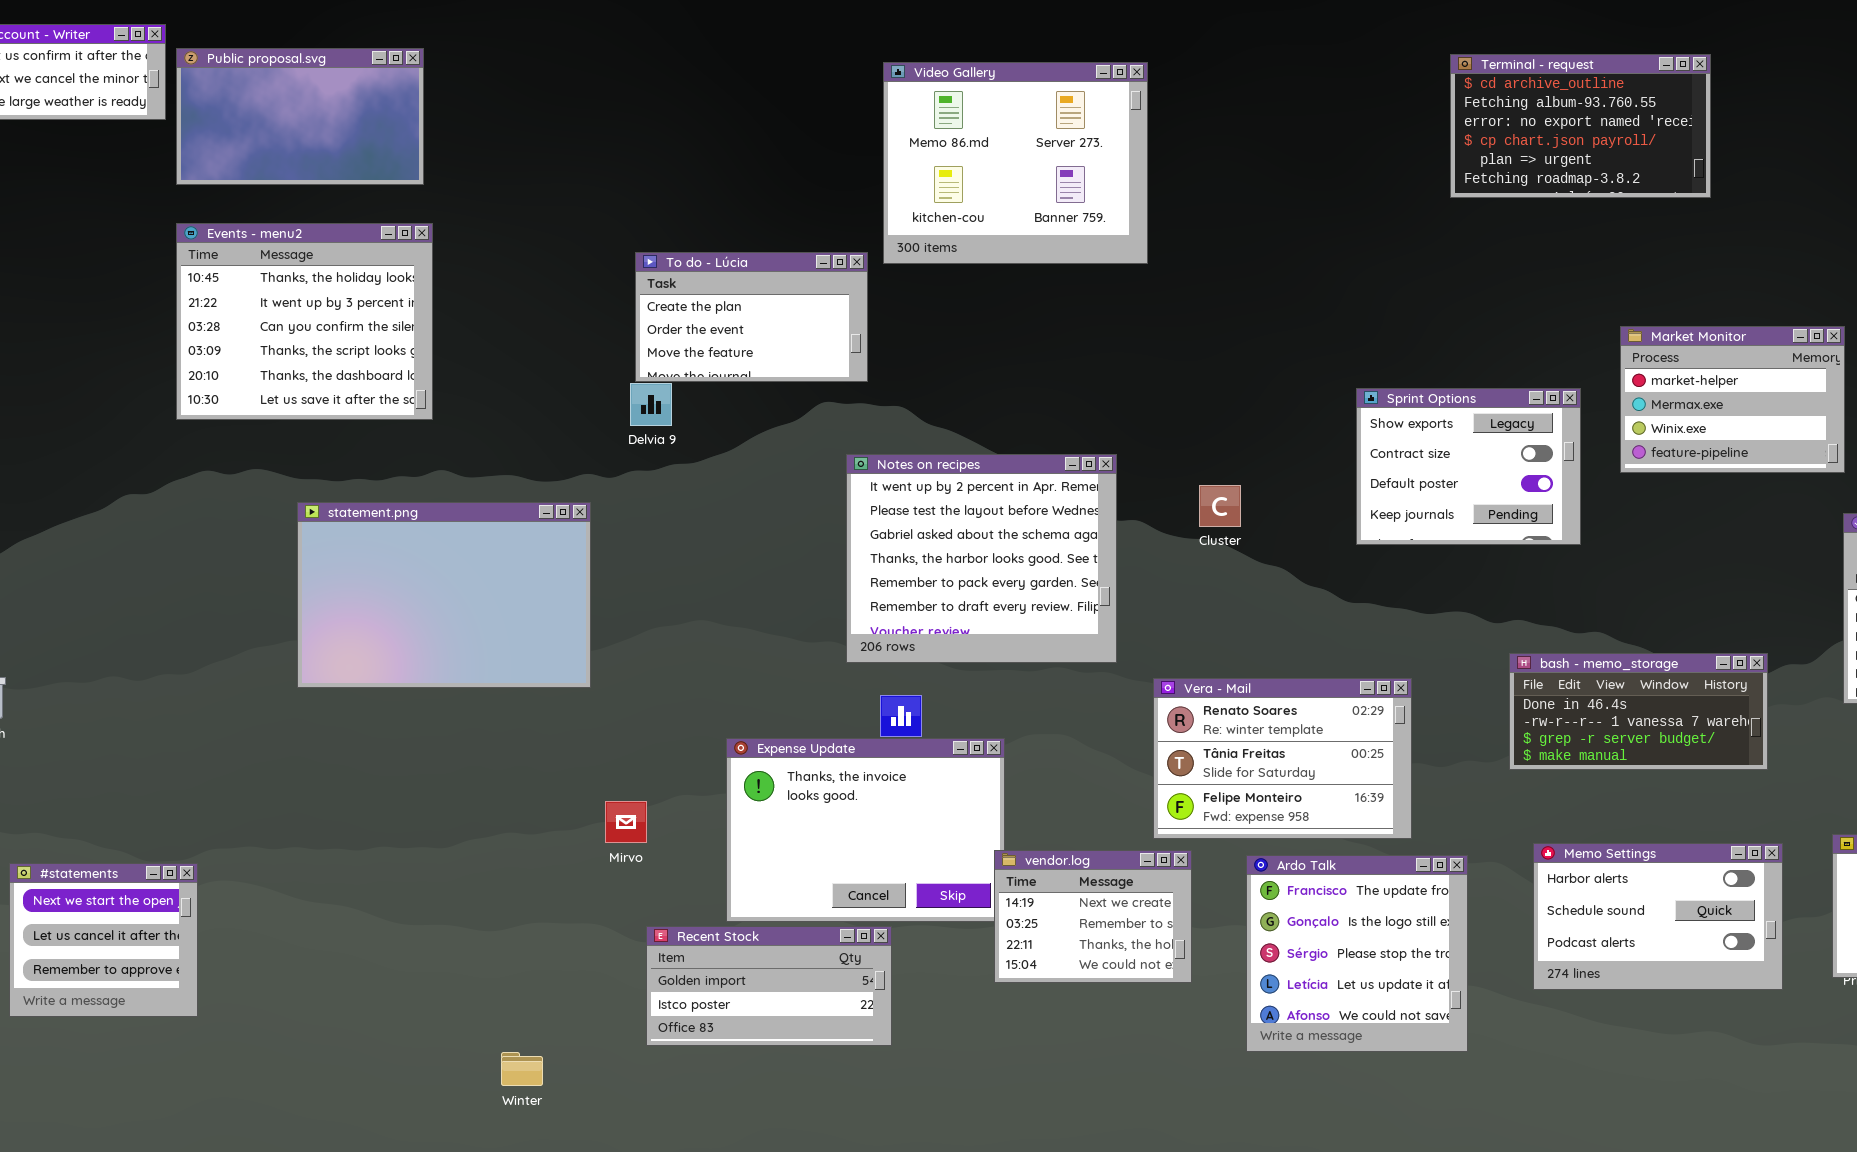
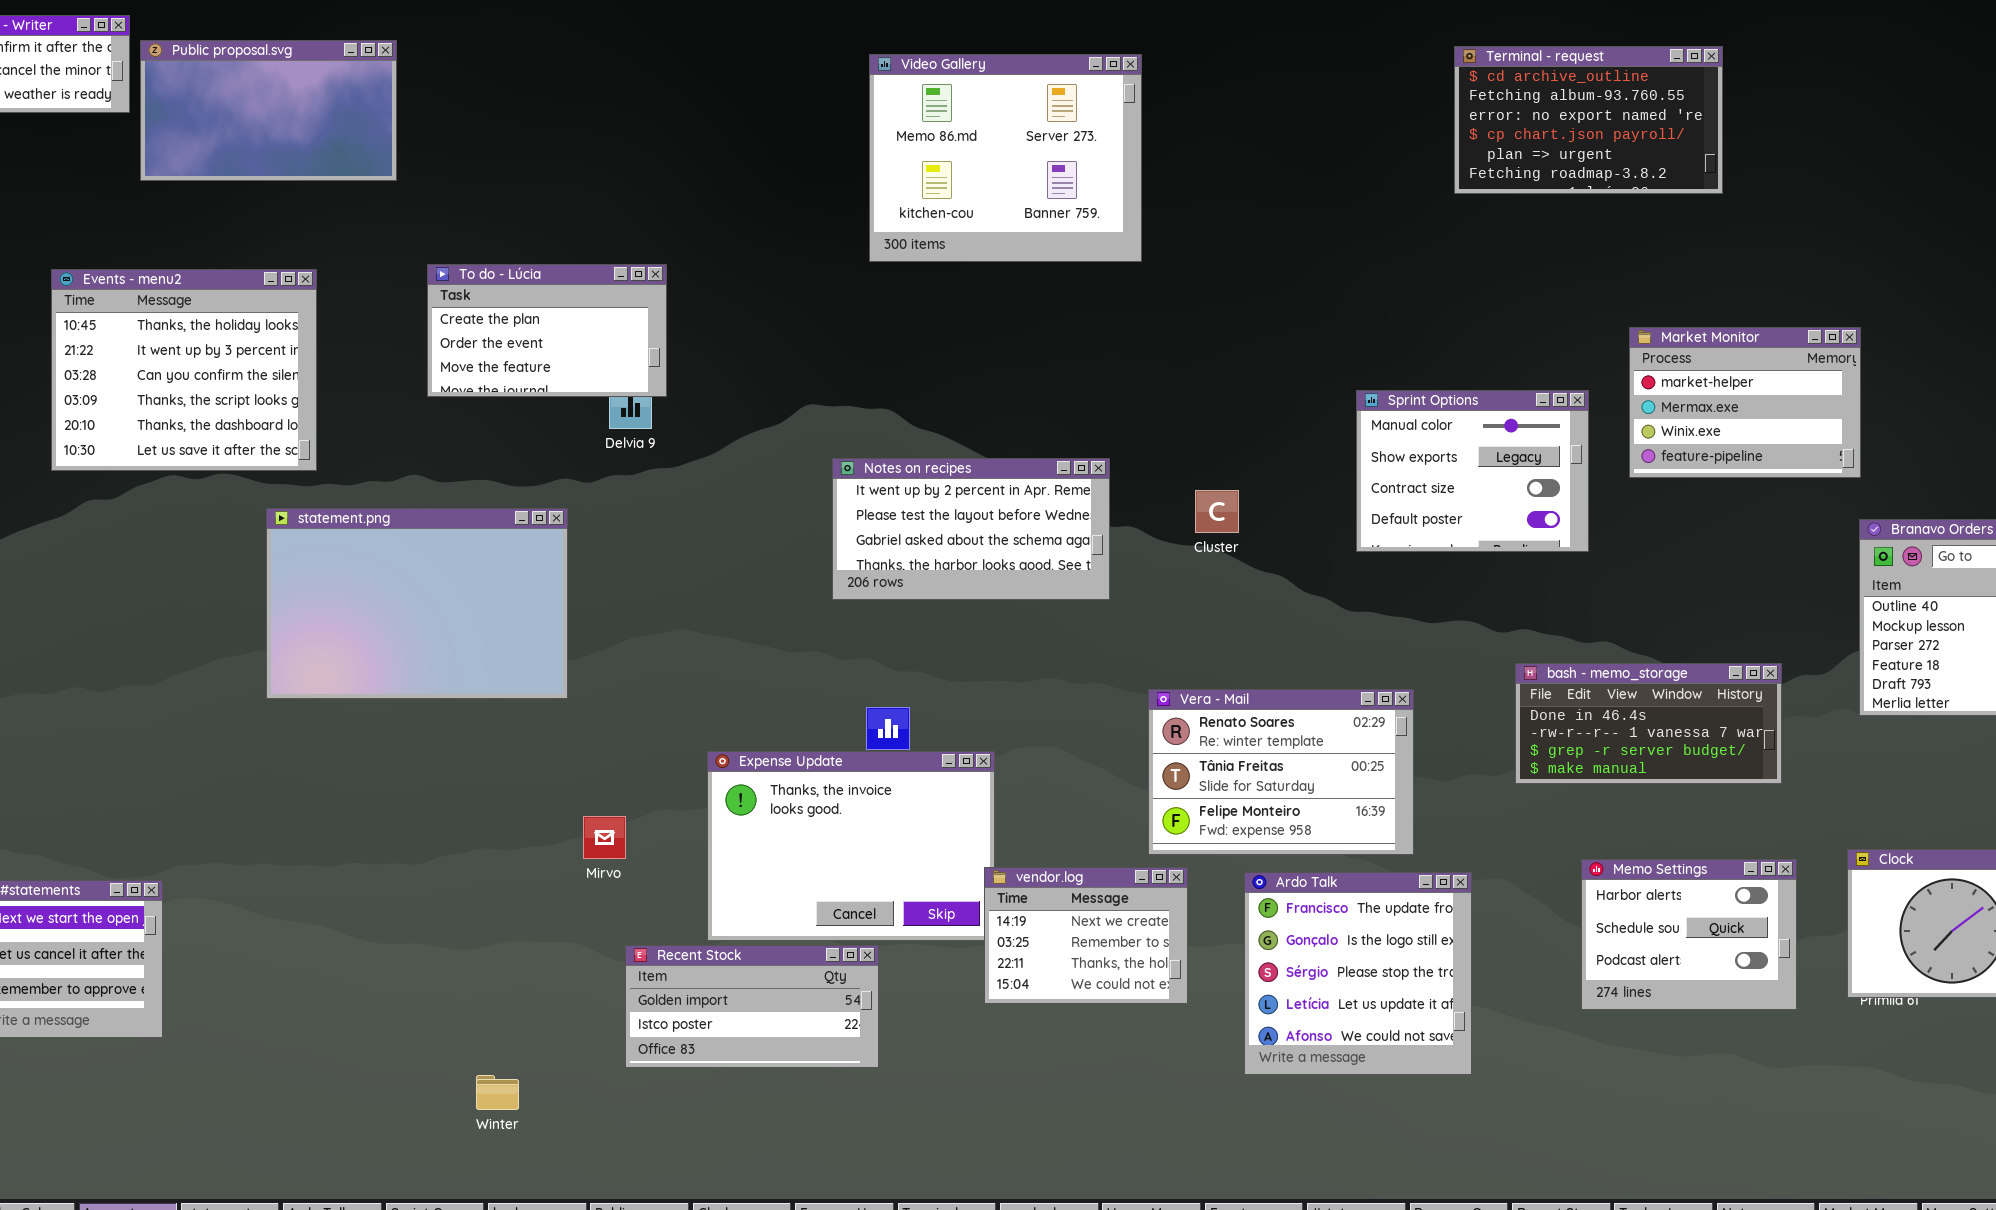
Events - menu2: [176,223,433,420] -> [51,269,317,471], moved
To do - Lúcia: [635,252,868,382] -> [427,264,667,397], moved
Sprint Options: [1356,388,1581,545] -> [1356,390,1589,552], scrolled up 1 row
Notes on recipes: [846,454,1117,663] -> [832,458,1110,600], resized
Memo Settings: [1533,843,1783,990] -> [1581,859,1797,1010], resized

